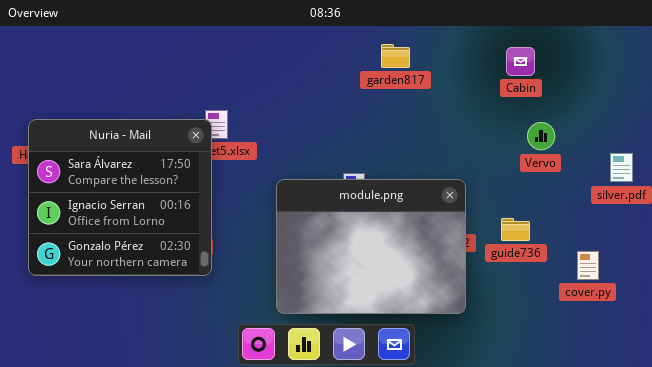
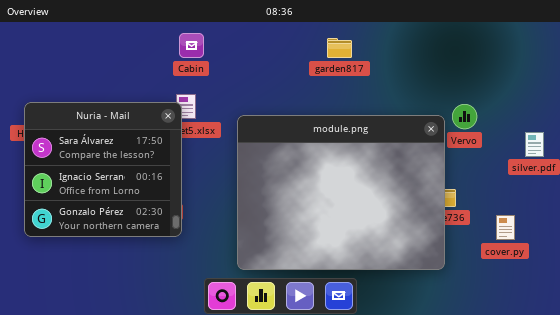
Cabin: [506,47,535,76] -> [179,33,204,58], moved
module.png: [276,179,466,314] -> [237,115,445,270], resized

